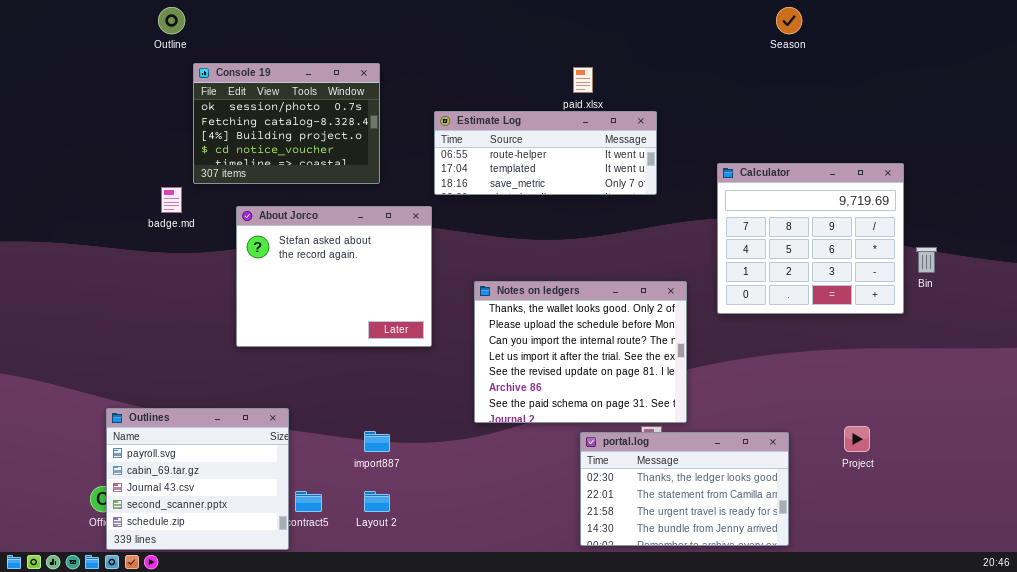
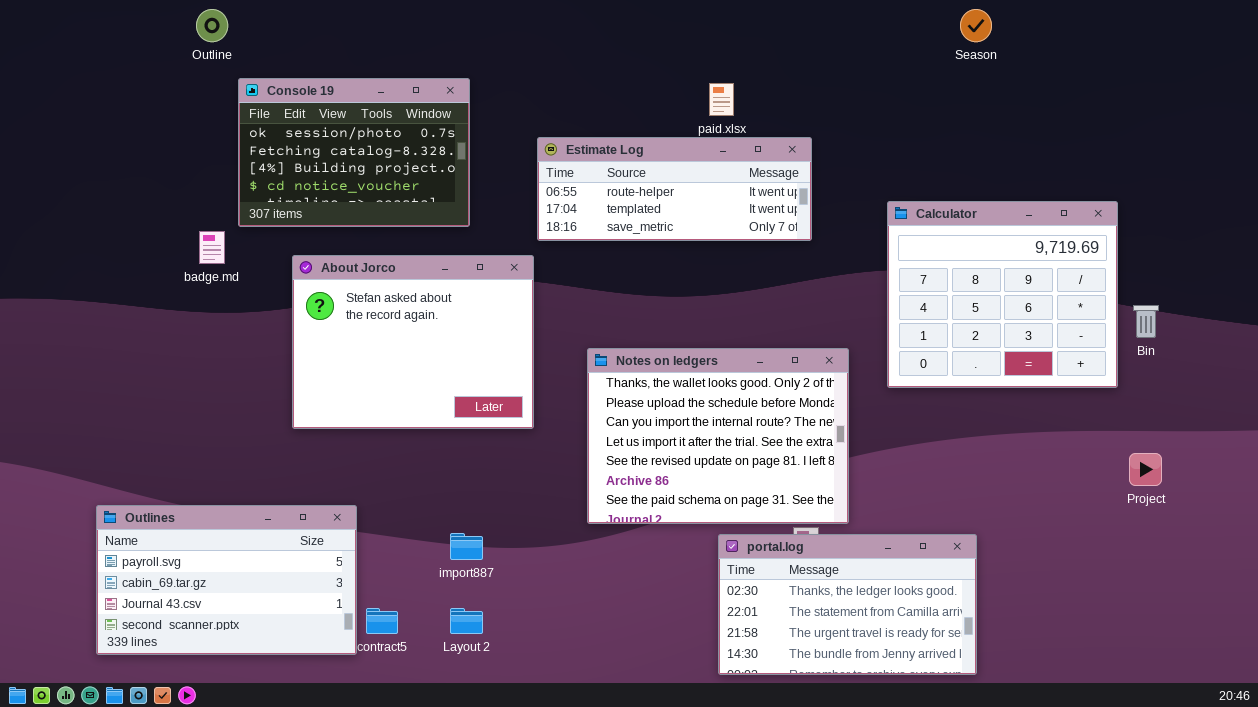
Outlines: [106,408,289,550] -> [96,505,357,655], resized
Project: [844,426,870,452] -> [1129,453,1162,486], moved

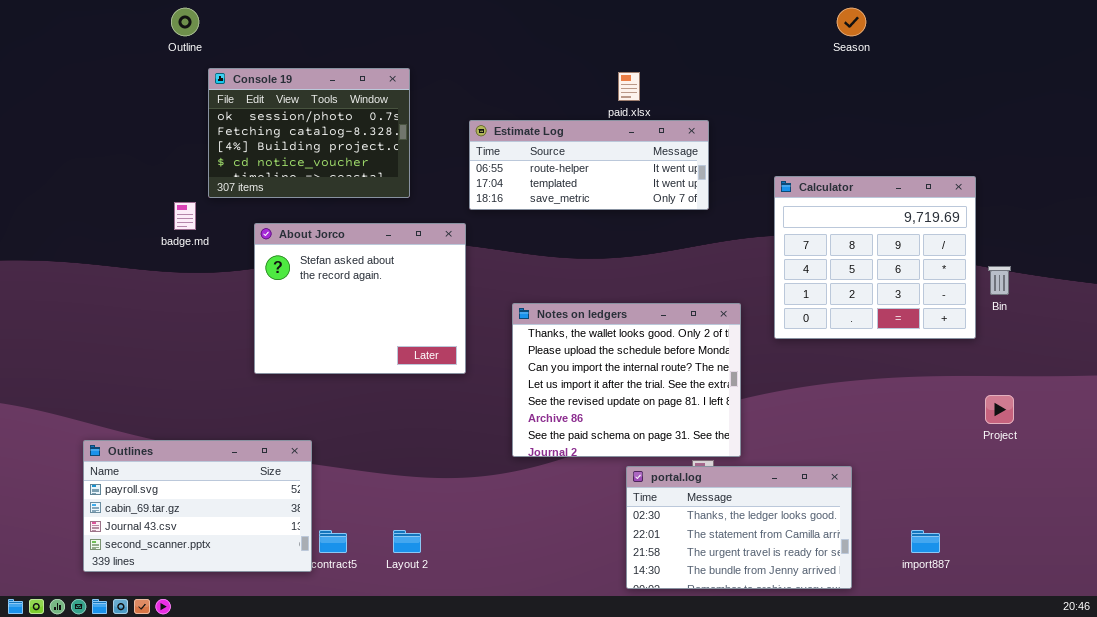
import887: [450,533,483,560] -> [911,530,940,553], moved

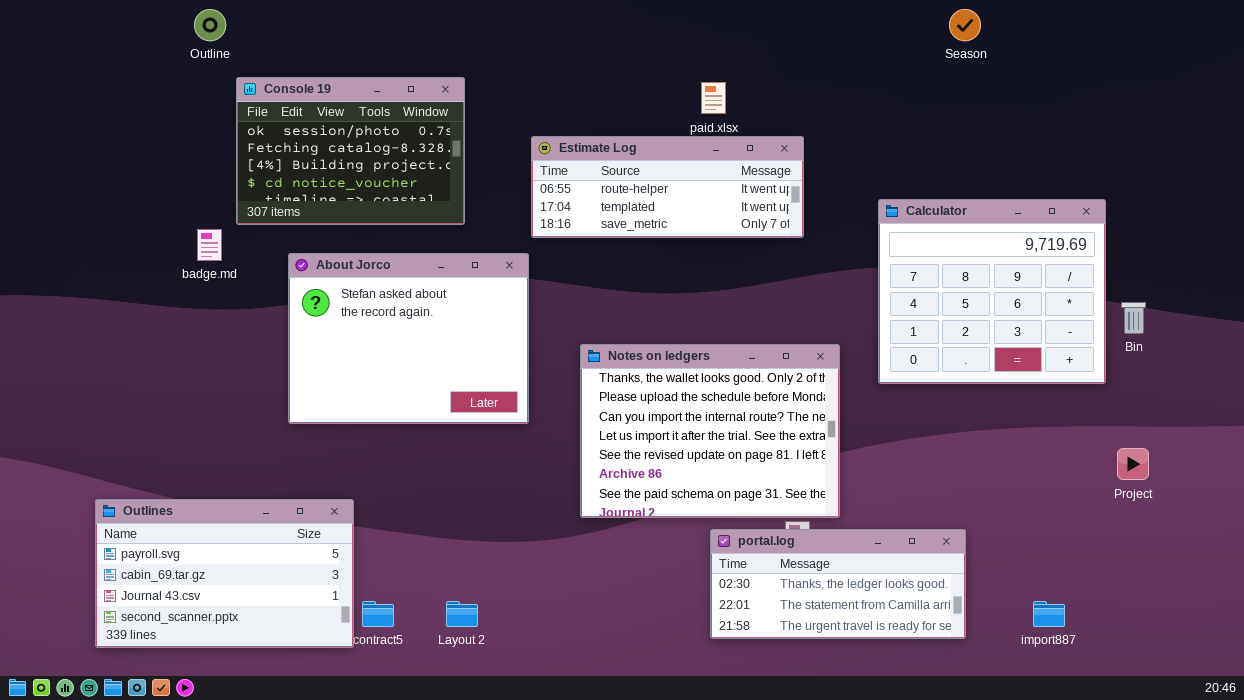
portal.log: [626,466,852,589] -> [710,529,966,639], resized

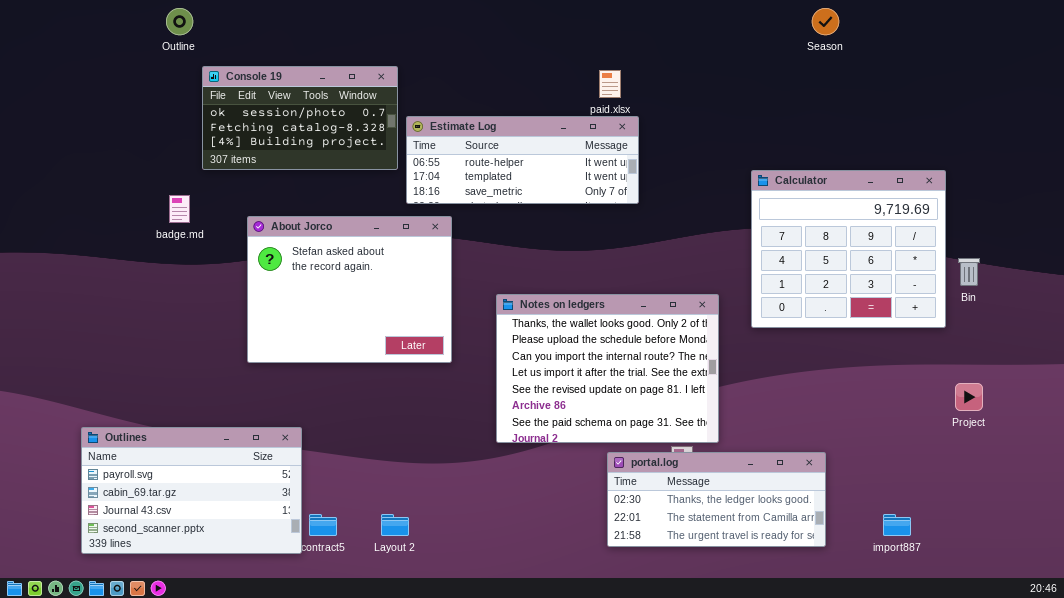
Console 19: [236,77,465,225] -> [202,66,398,170], resized
Estimate Log: [531,136,804,238] -> [406,116,639,204], moved

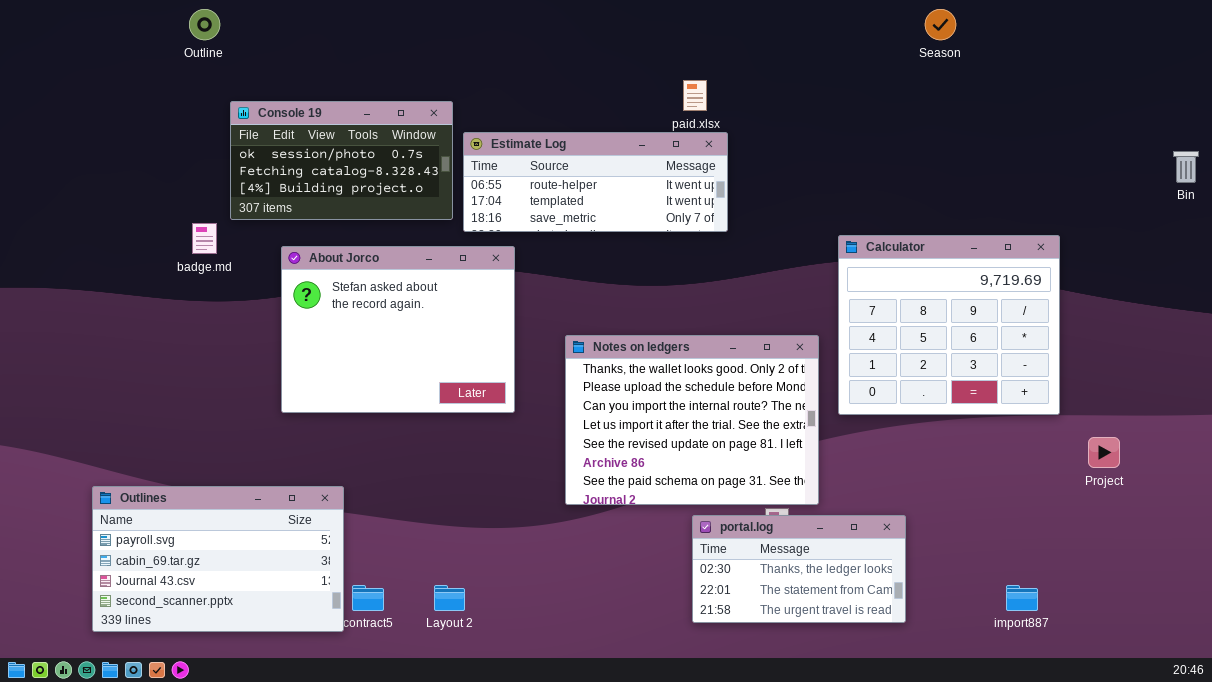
Console 19: [202,66,398,170] -> [230,101,453,220], moved
Calculator: [751,170,946,328] -> [838,235,1060,415], moved
Bin: [958,258,980,286] -> [1173,151,1199,183], moved
portal.log: [607,452,826,547] -> [692,515,906,623], resized

